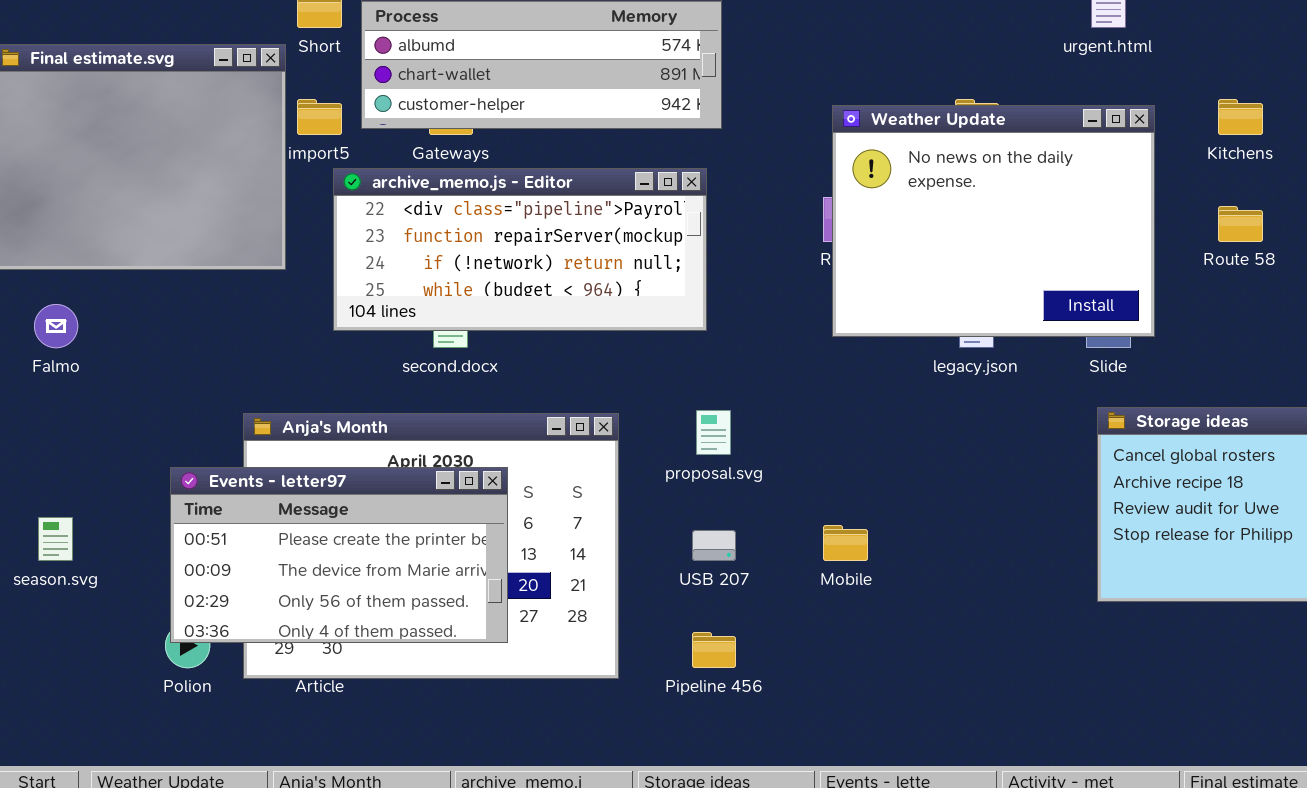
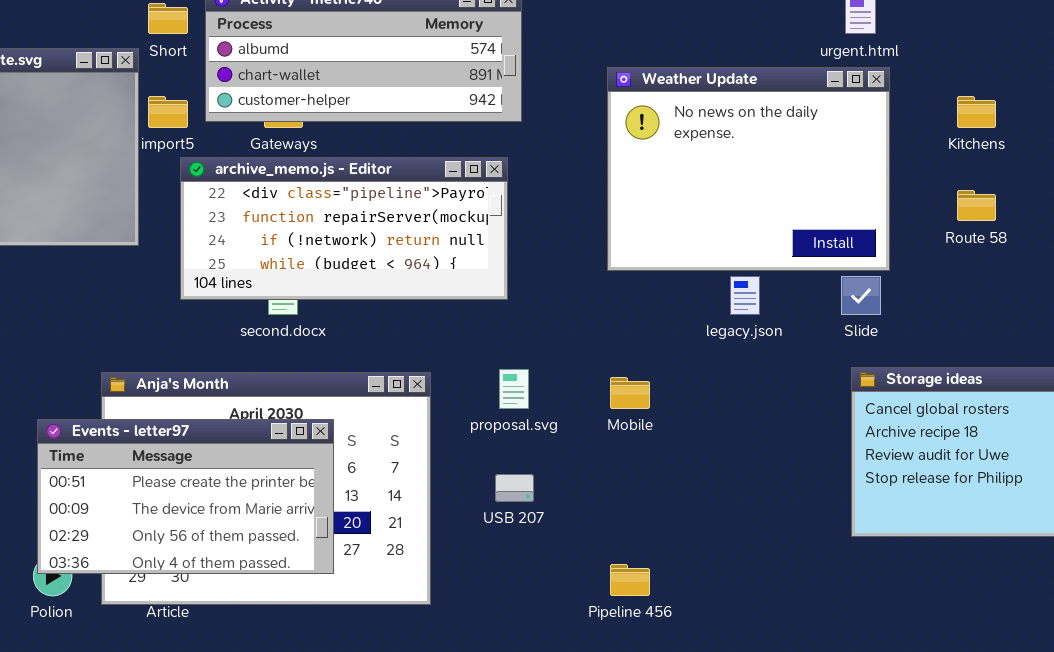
Weather Update: [832,105,1155,337] -> [607,67,890,271], moved
Mobile: [823,525,868,561] -> [610,377,650,409], moved
Pipeline 456: [692,632,736,668] -> [610,564,650,596], moved

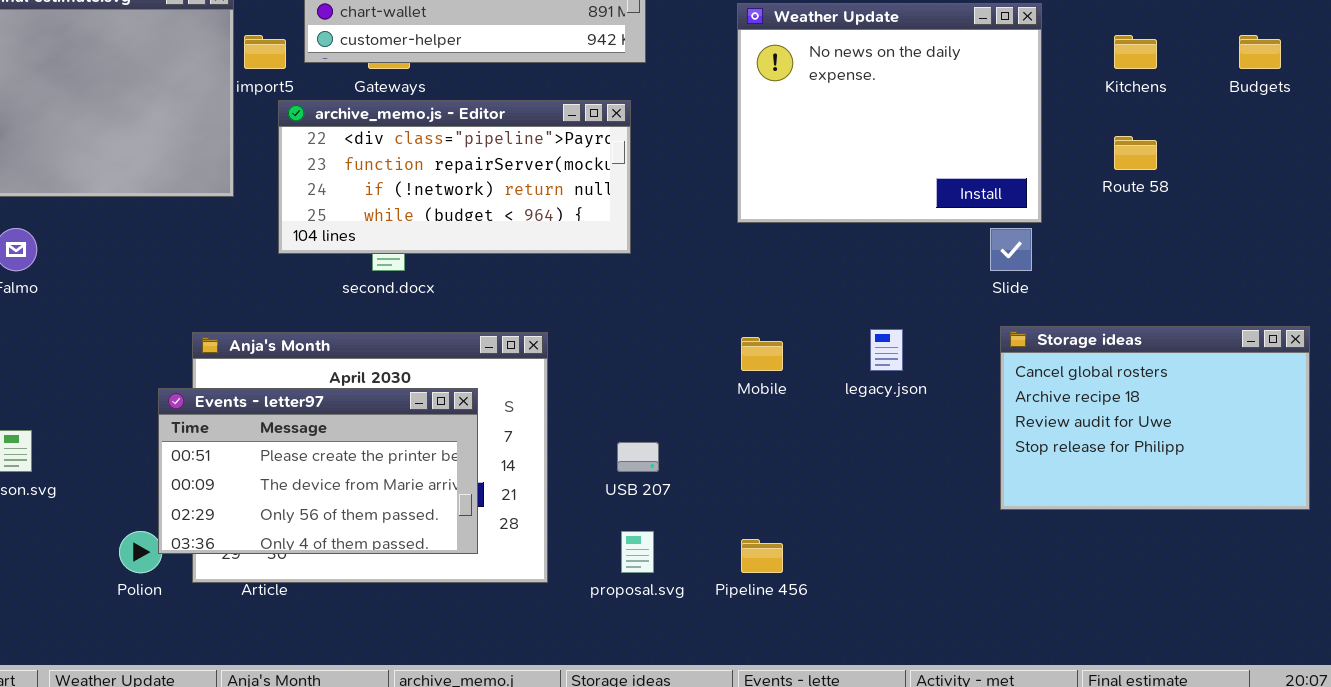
legacy.json: [730,276,760,315] -> [870,329,903,371], moved
proposal.svg: [499,369,529,409] -> [621,531,654,573], moved
Events - letter97: [37,419,334,574] -> [158,388,478,554], moved

